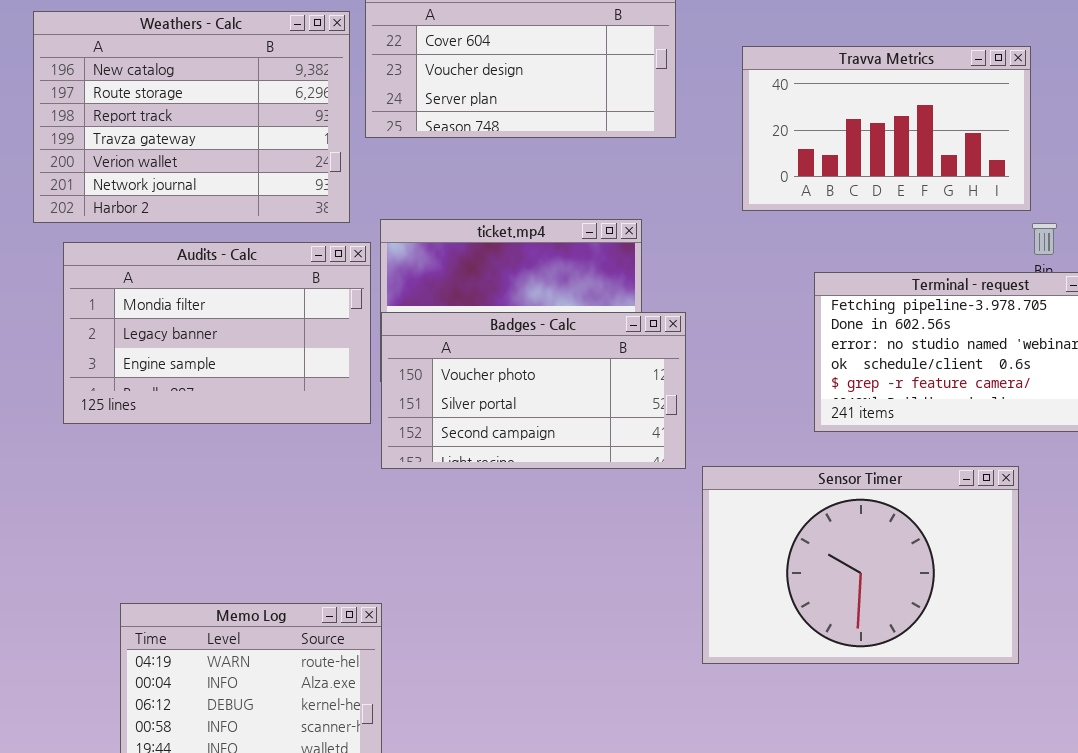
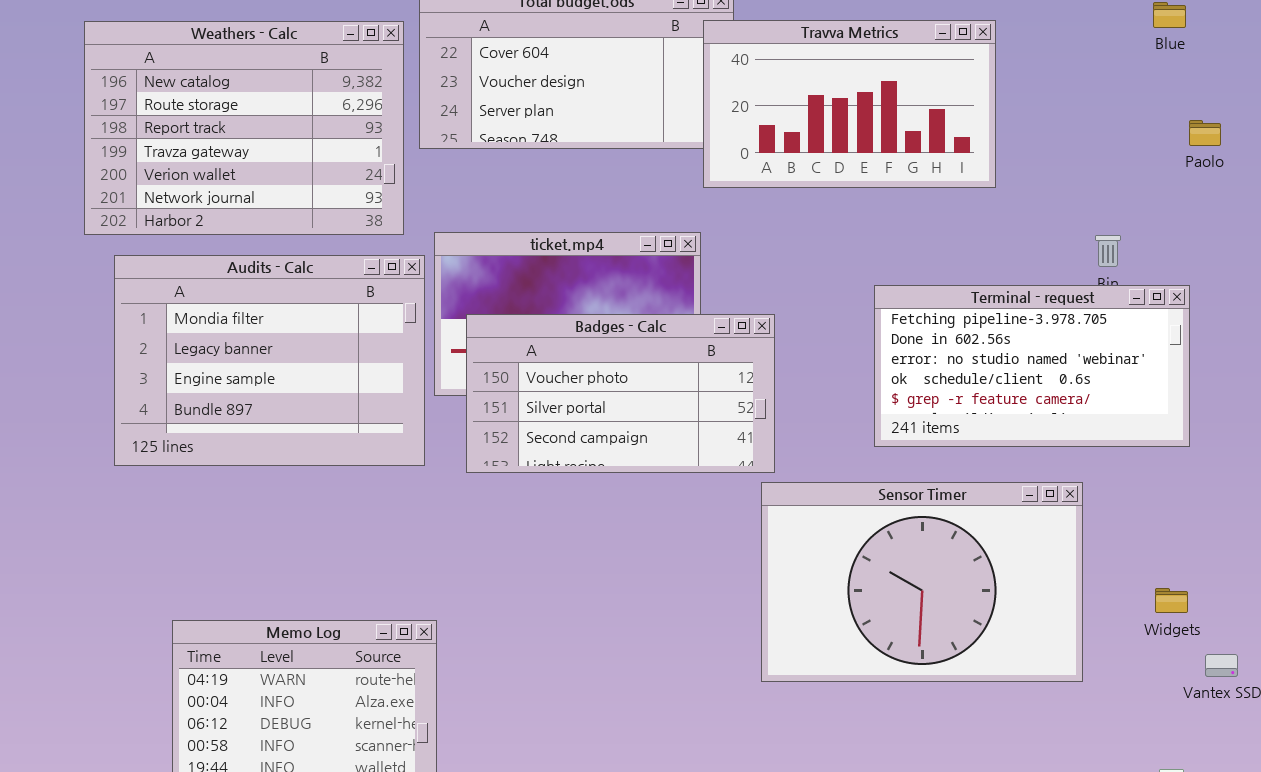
Travva Metrics: [742,46,1031,211] -> [703,20,996,188], moved
Audits - Calc: [63,242,371,424] -> [114,255,425,466], resized
Badges - Calc: [381,312,686,469] -> [466,314,775,473], moved

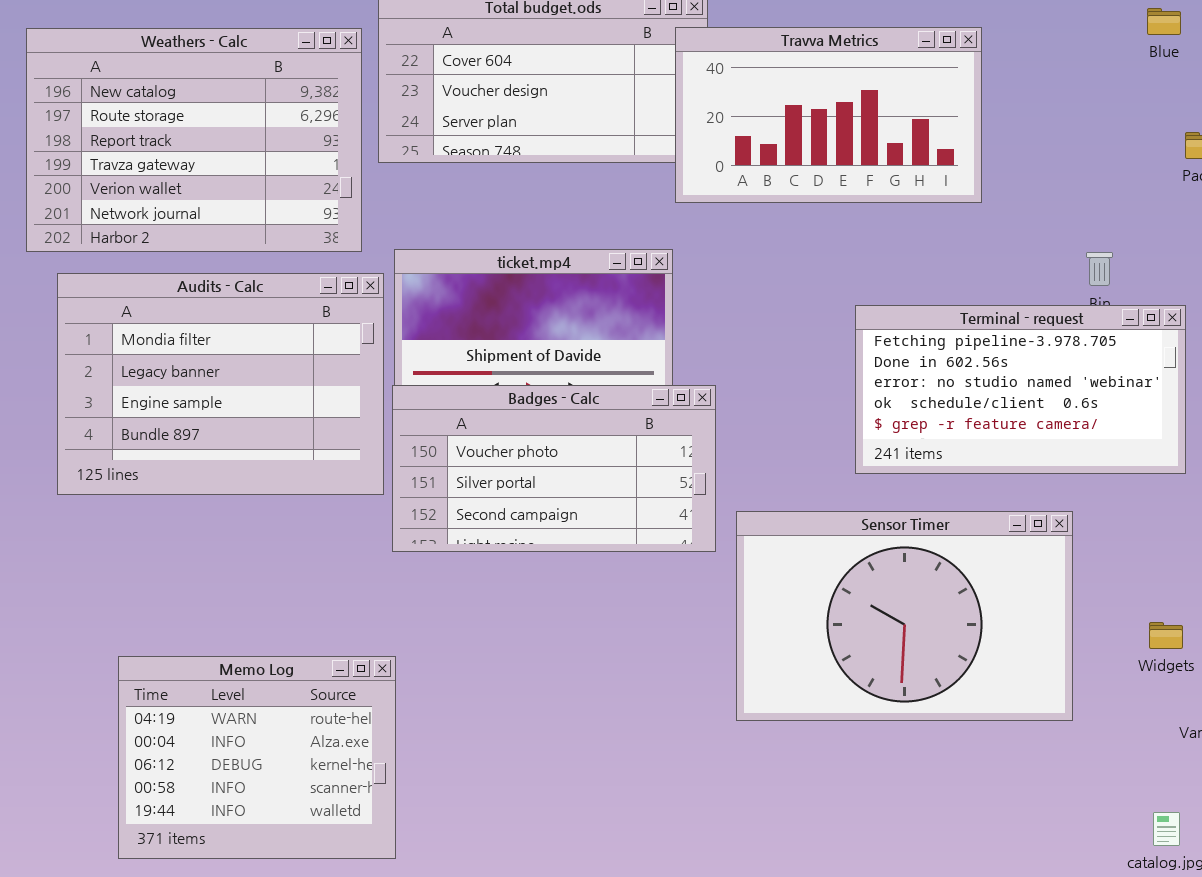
Badges - Calc: [466,314,775,473] -> [392,385,716,552], moved

